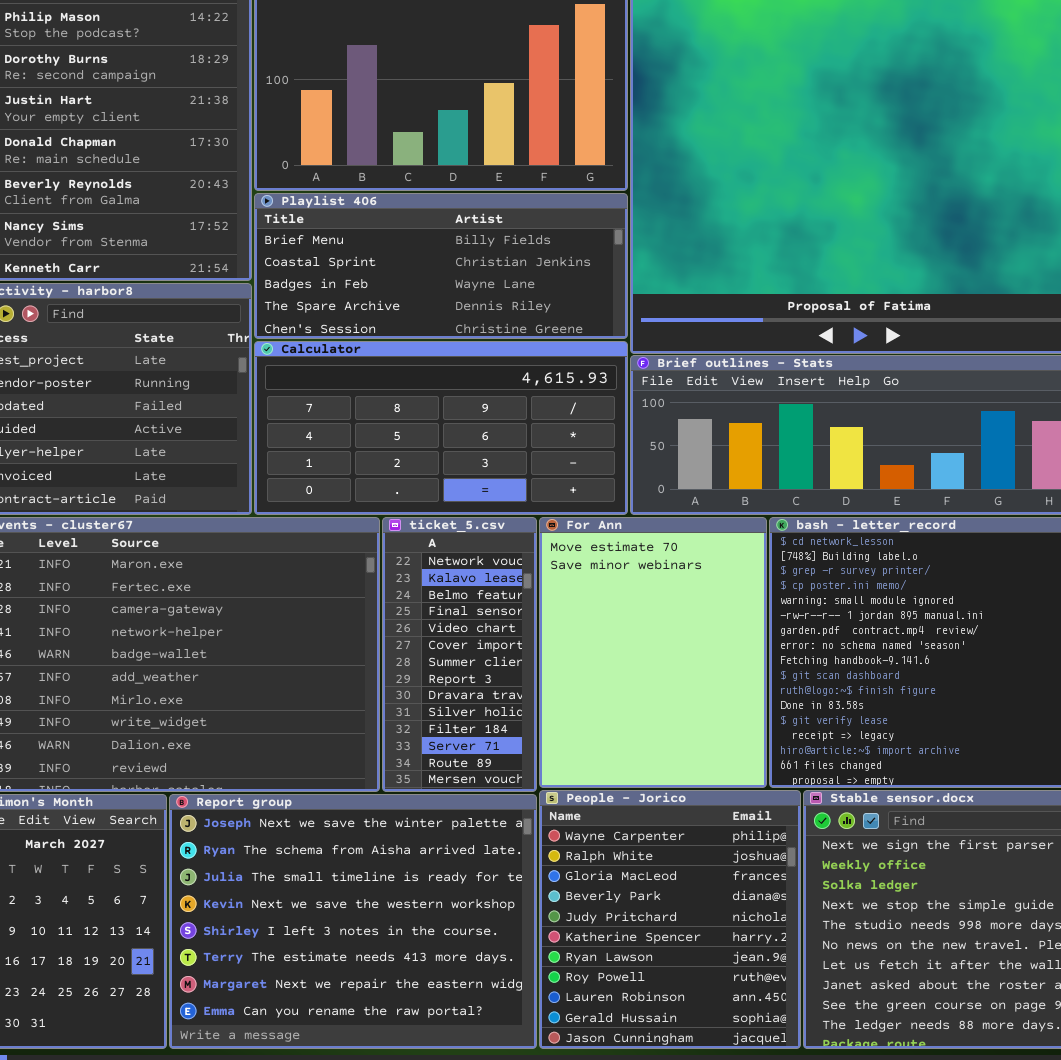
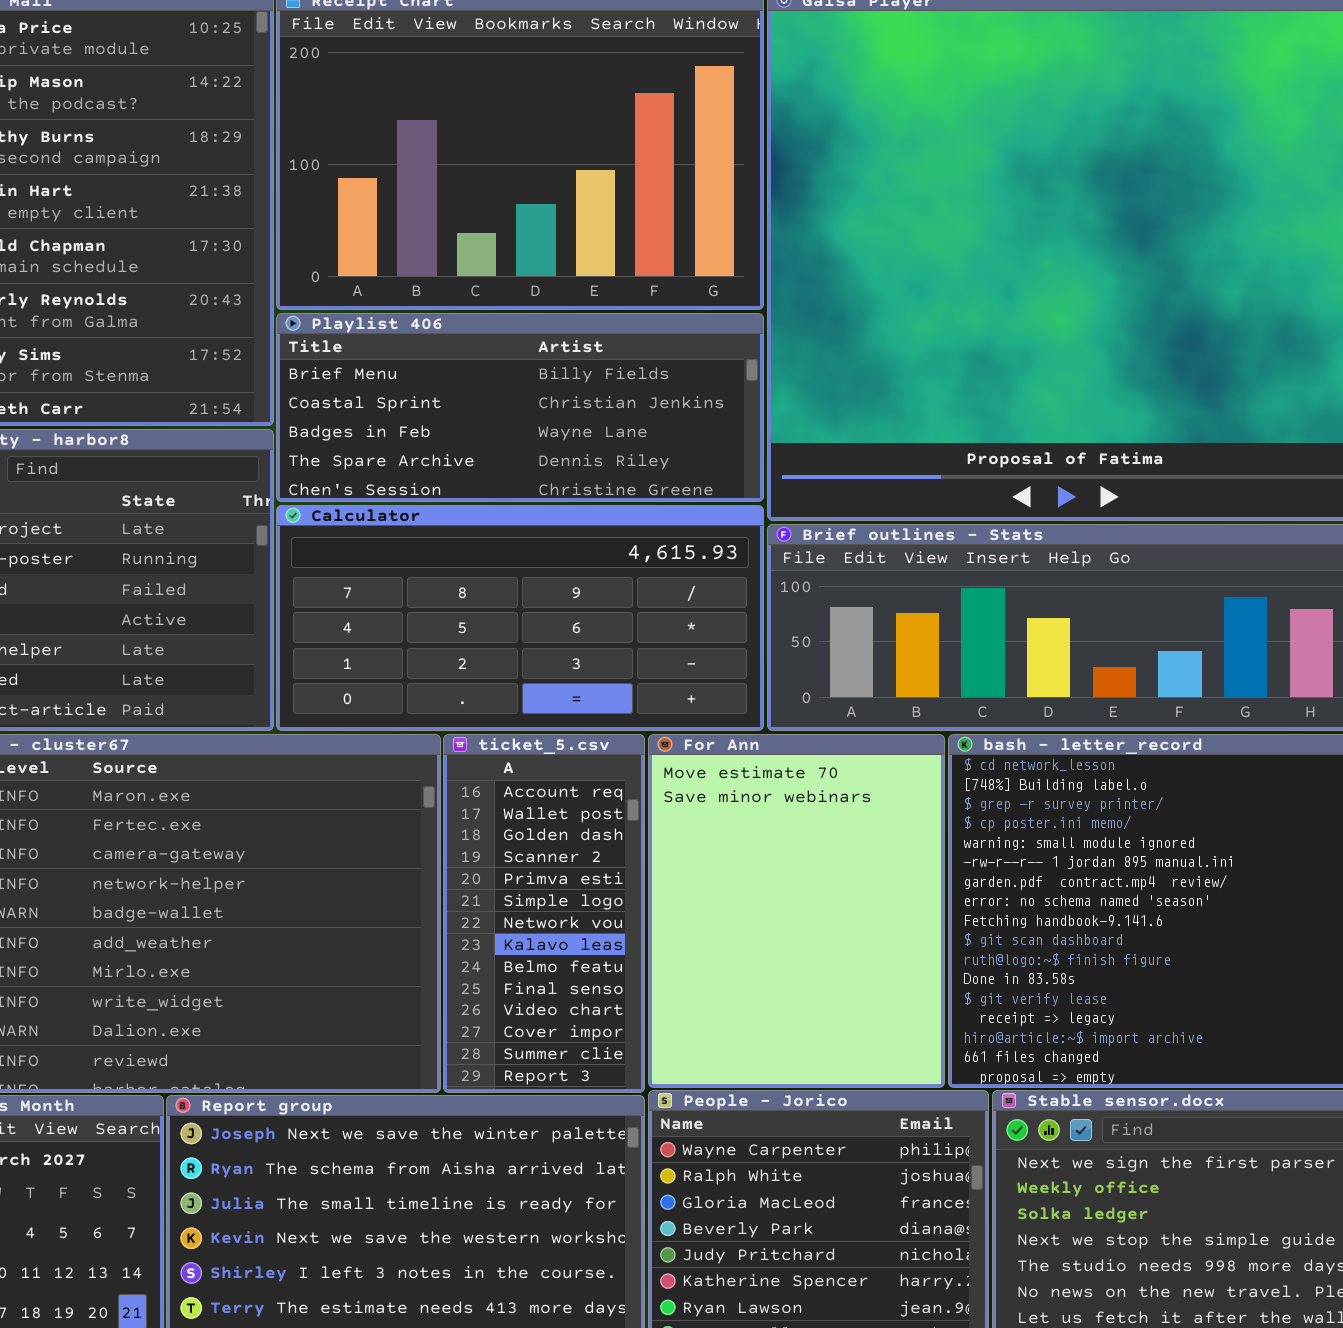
ticket_5.csv: [382,517,537,792] -> [443,734,645,1093], scrolled up 6 rows

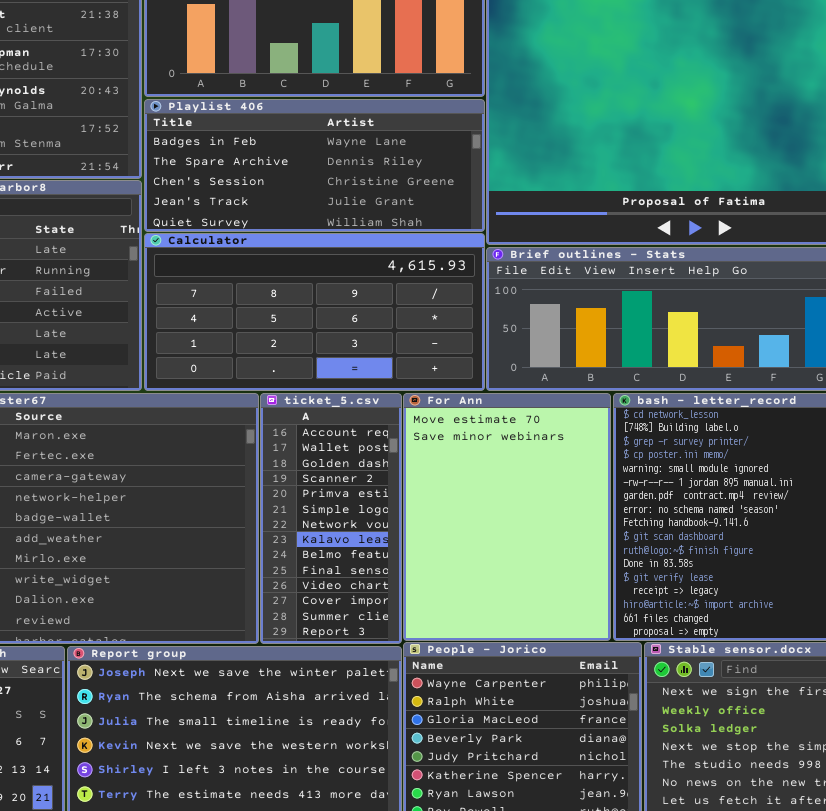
Playlist 406: [276,313,764,502] -> [144,99,485,232], scrolled down 2 rows

